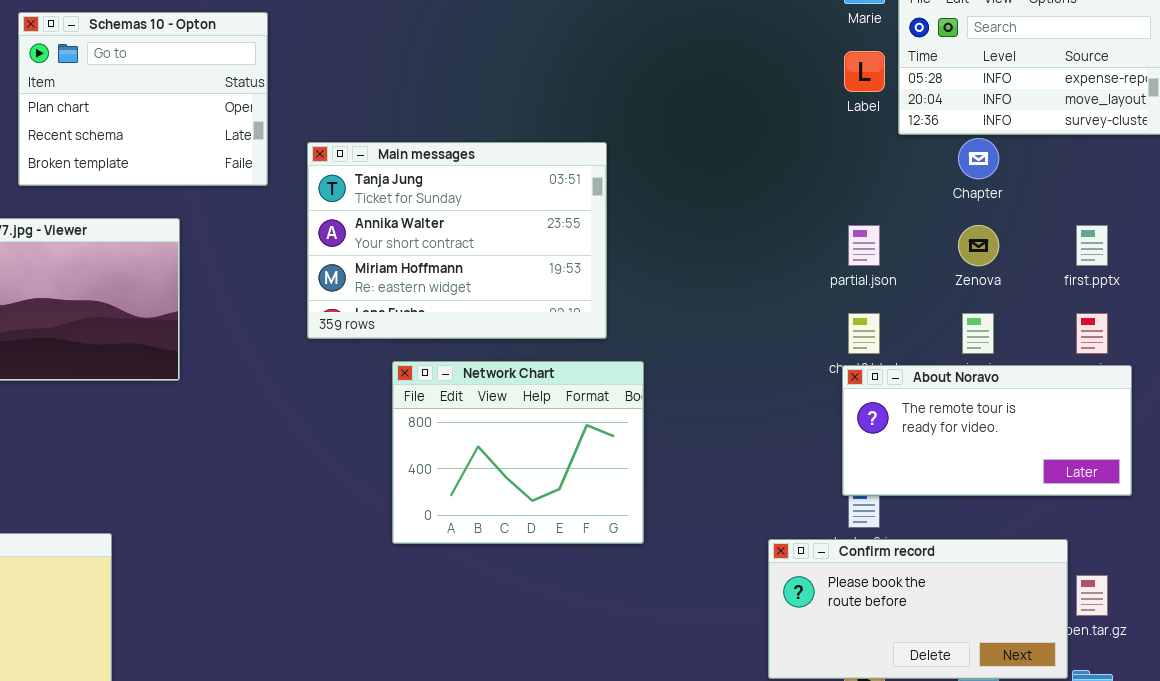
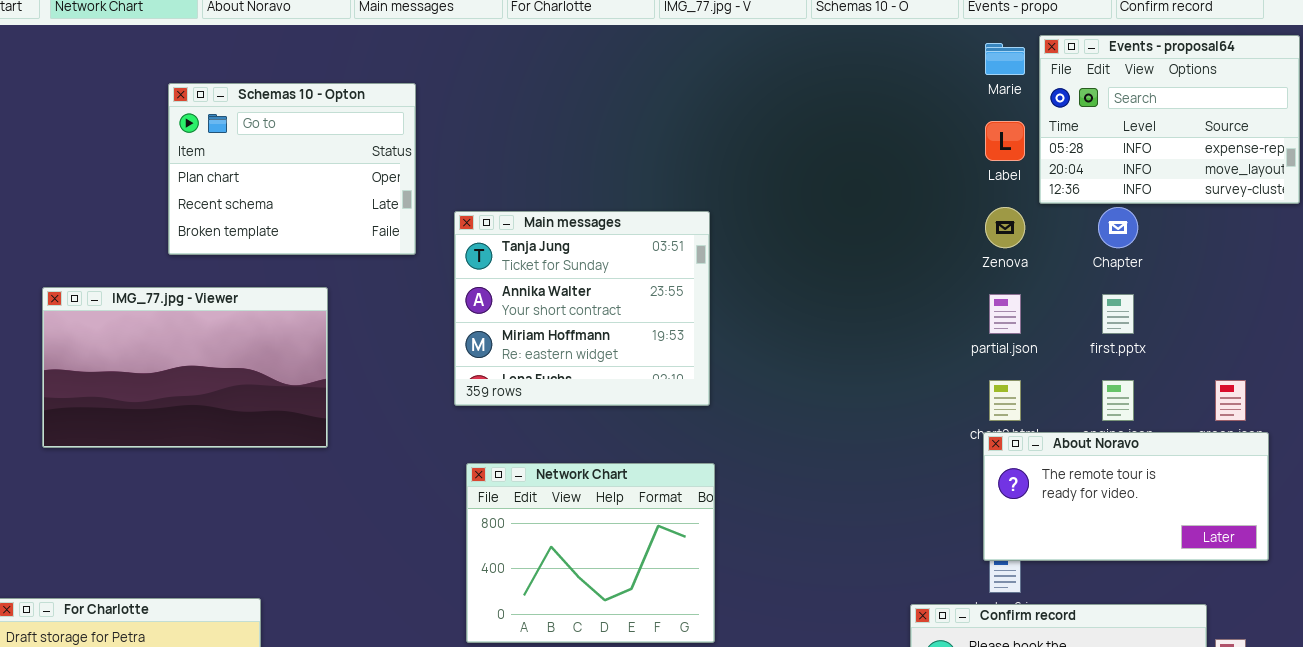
Main messages: [307,142,607,339] -> [454,211,710,406], resized
Zenova: [958,225,999,266] -> [985,207,1025,248], moved
first.pptx: [1076,225,1108,266] -> [1102,294,1134,334], moved
Network Chart: [392,361,644,544] -> [466,463,715,643], moved

